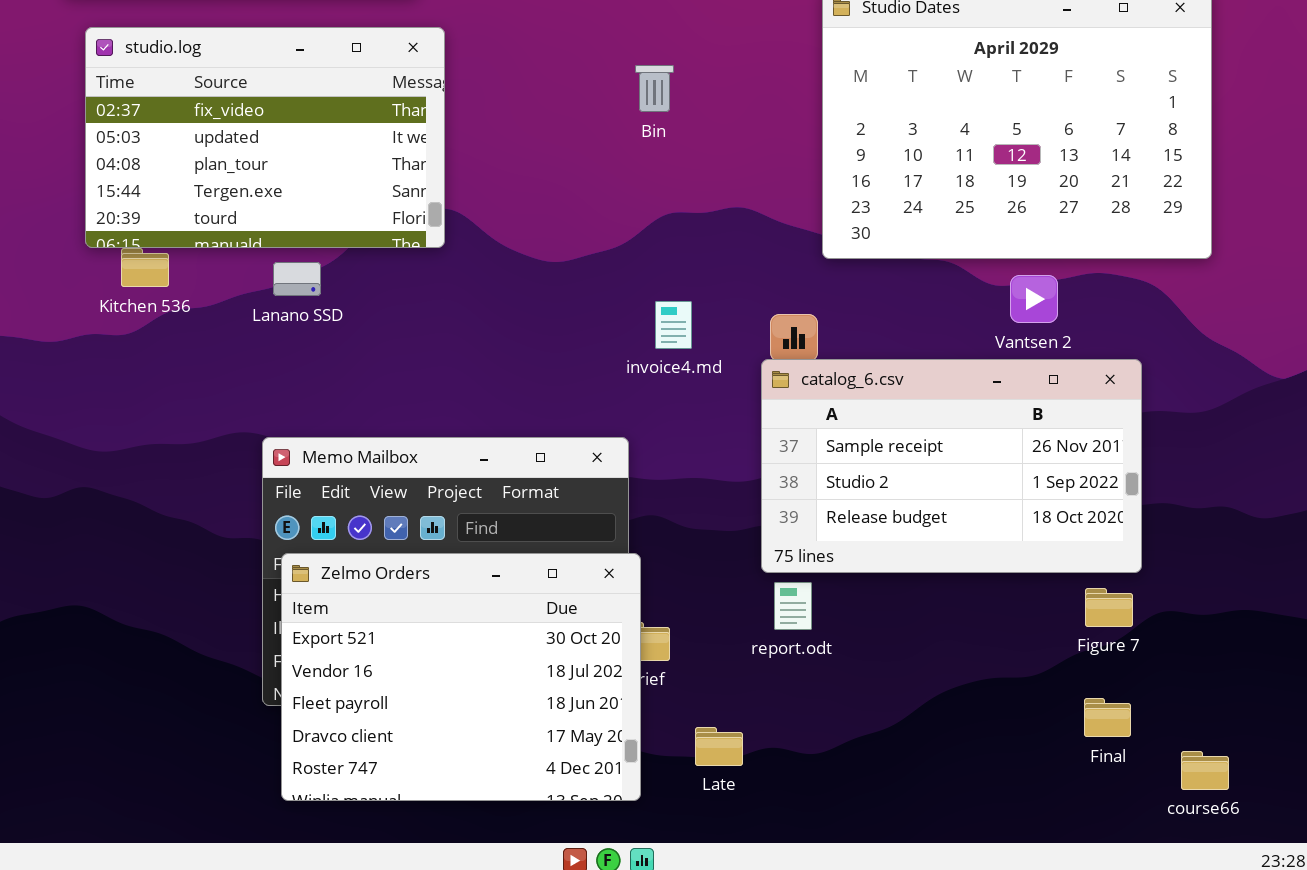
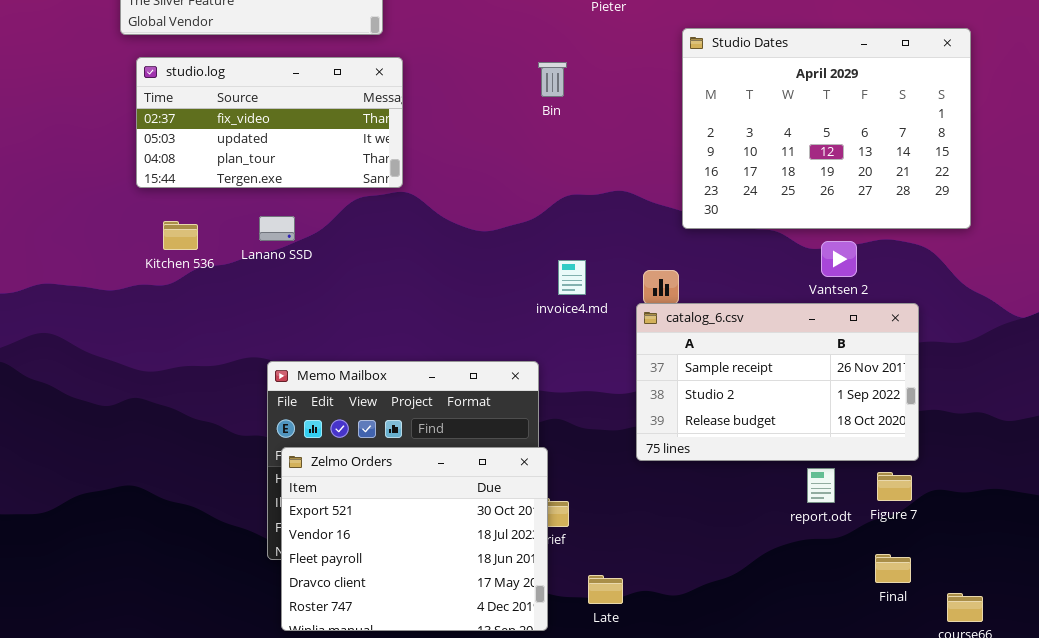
studio.log: [85,27,445,248] -> [136,57,403,188], resized
Bin: [635,65,674,112] -> [538,62,567,97], moved
Lanano SSD: [273,262,321,296] -> [259,216,295,241], moved
report.odt: [774,582,812,630] -> [807,468,835,503], moved

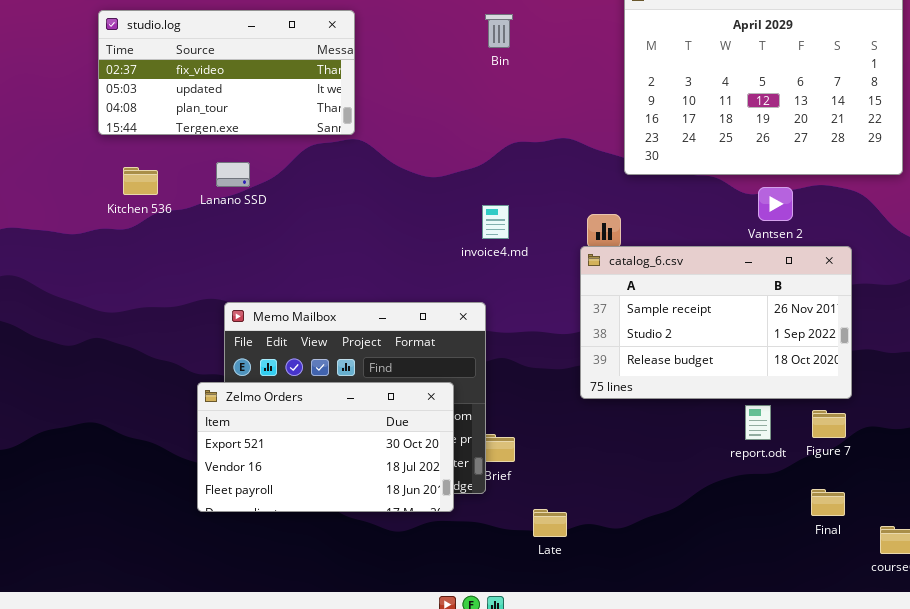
invoice4.md: [558,260,586,295] -> [482,205,509,239], moved
Zelmo Orders: [281,447,548,631] -> [197,382,454,512], moved, resized

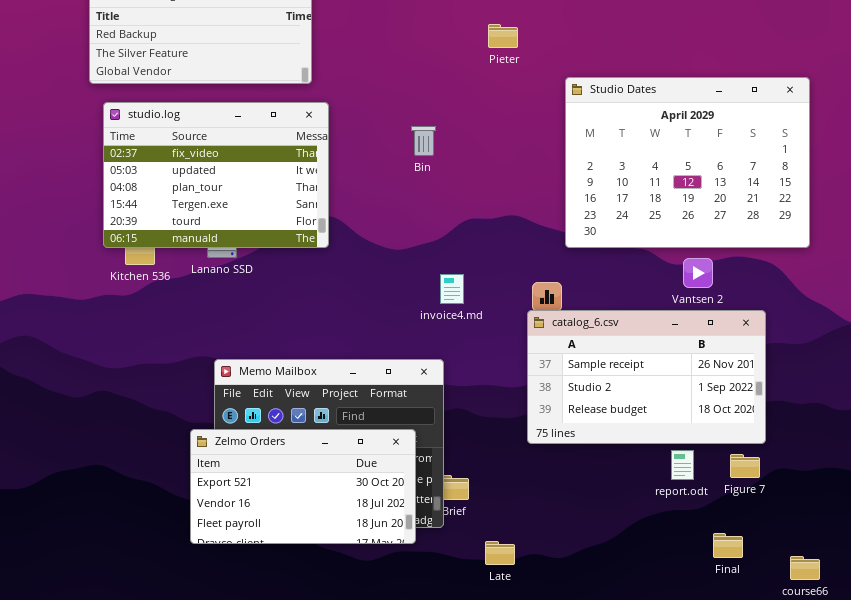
studio.log: [98,10,355,135] -> [103,102,329,248], resized
Bin: [485,14,513,48] -> [411,126,436,156], moved
Final: [811,489,845,516] -> [713,533,743,558], moved

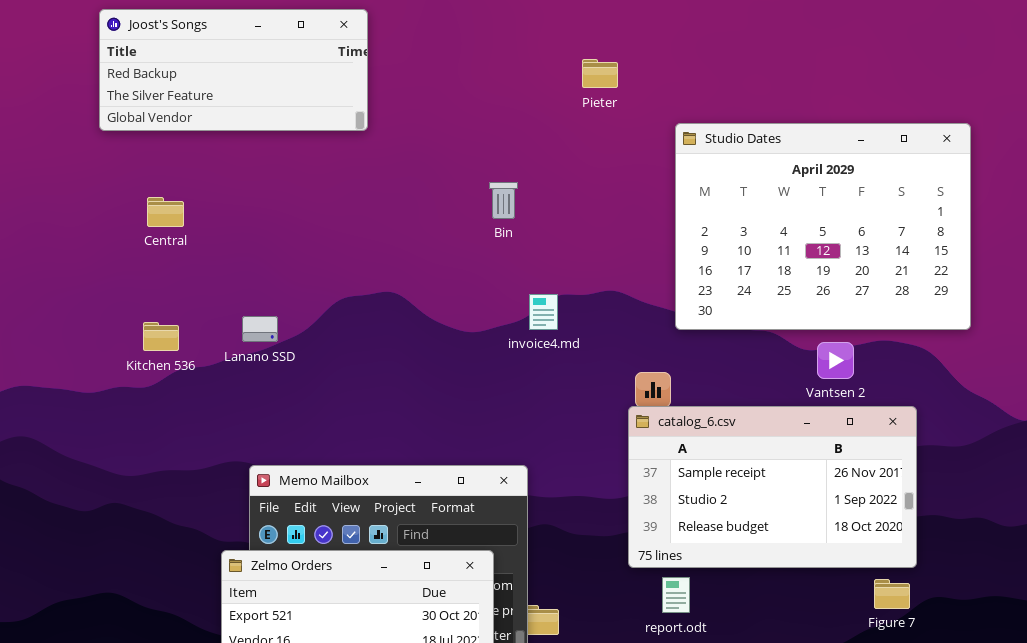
studio.log: [103,102,329,248] -> none, closed
invoice4.md: [440,274,464,304] -> [529,294,558,330], moved
report.odt: [671,450,694,480] -> [662,577,690,613], moved

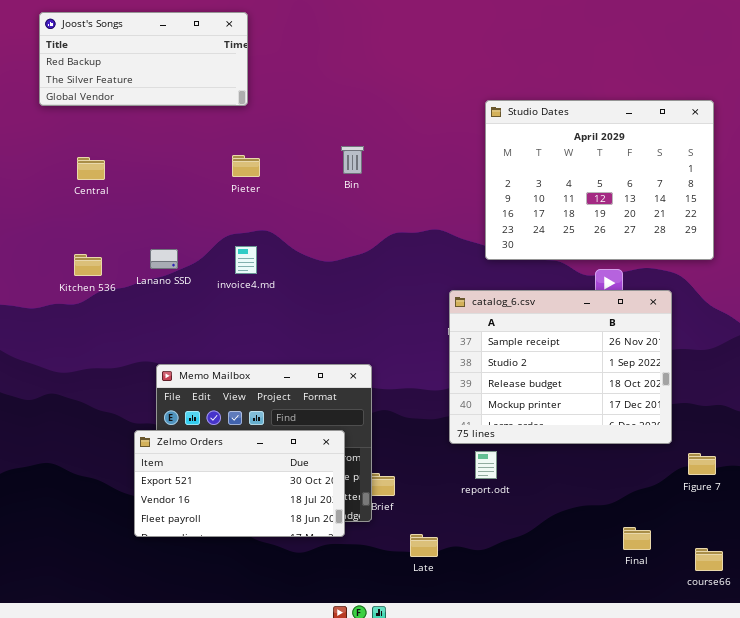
Pieter: [582,59,618,88] -> [232,155,260,177], moved
invoice4.md: [529,294,558,330] -> [235,246,257,274], moved
catalog_6.csv: [628,406,917,568] -> [449,290,672,444], resized
Figure 7: [874,579,910,609] -> [688,453,716,475], moved

